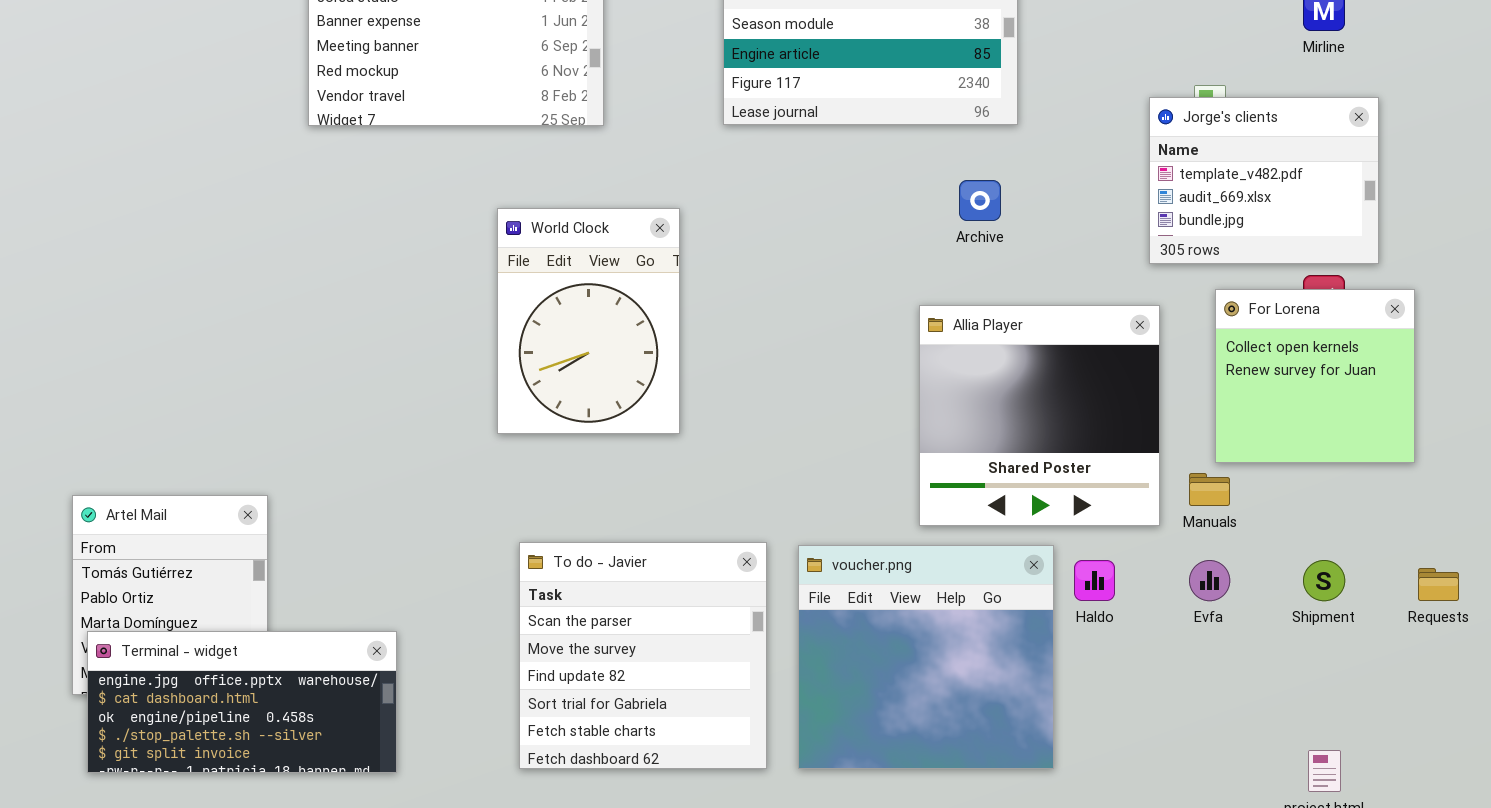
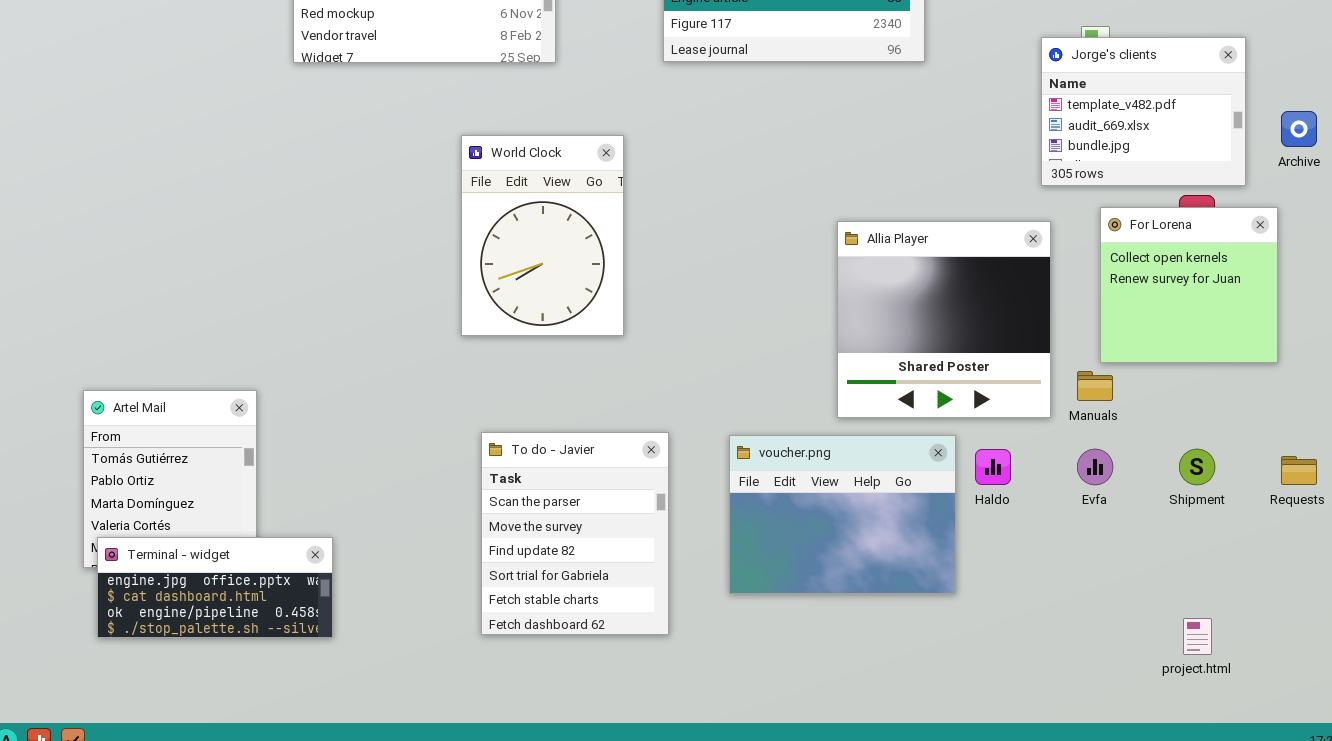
Archive: [959,180,1001,221] -> [1281,111,1317,147], moved
To do - Javier: [519,542,767,769] -> [481,432,669,635], resized
voucher.png: [798,545,1054,769] -> [729,435,956,594], resized
Terminal - widget: [87,631,397,773] -> [97,537,333,638], resized

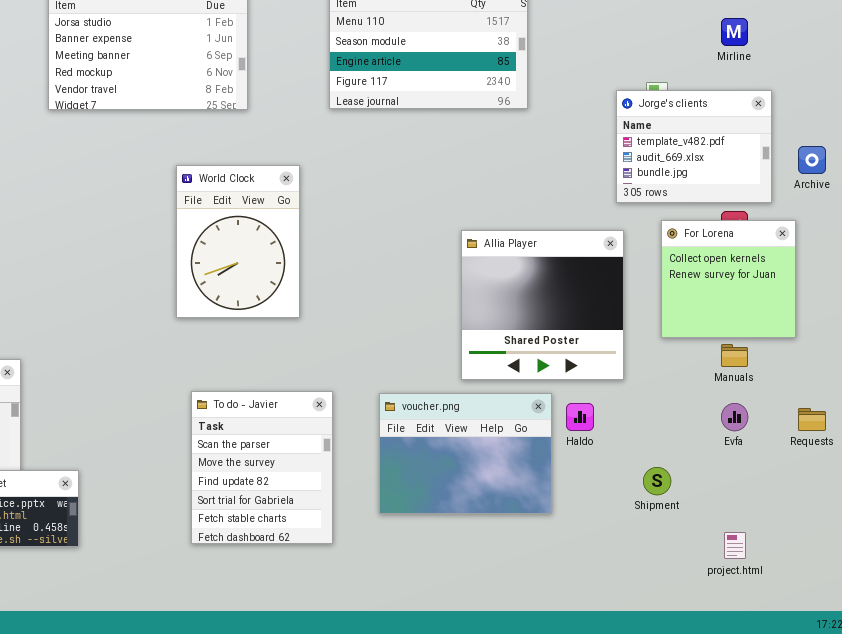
Manuals: [1077,371,1113,401] -> [721,344,748,367], moved
Evfa: [1077,449,1113,485] -> [721,403,748,431], moved
Shipment: [1179,449,1215,485] -> [643,467,671,495], moved

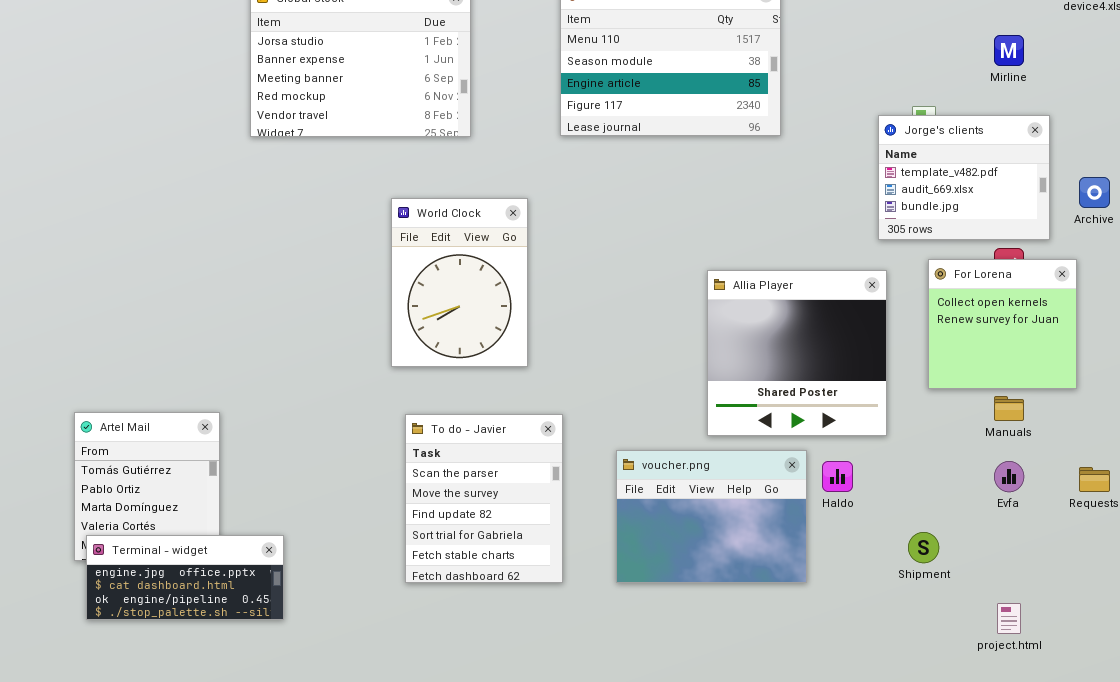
To do - Javier: [191,391,333,544] -> [405,414,563,583], moved

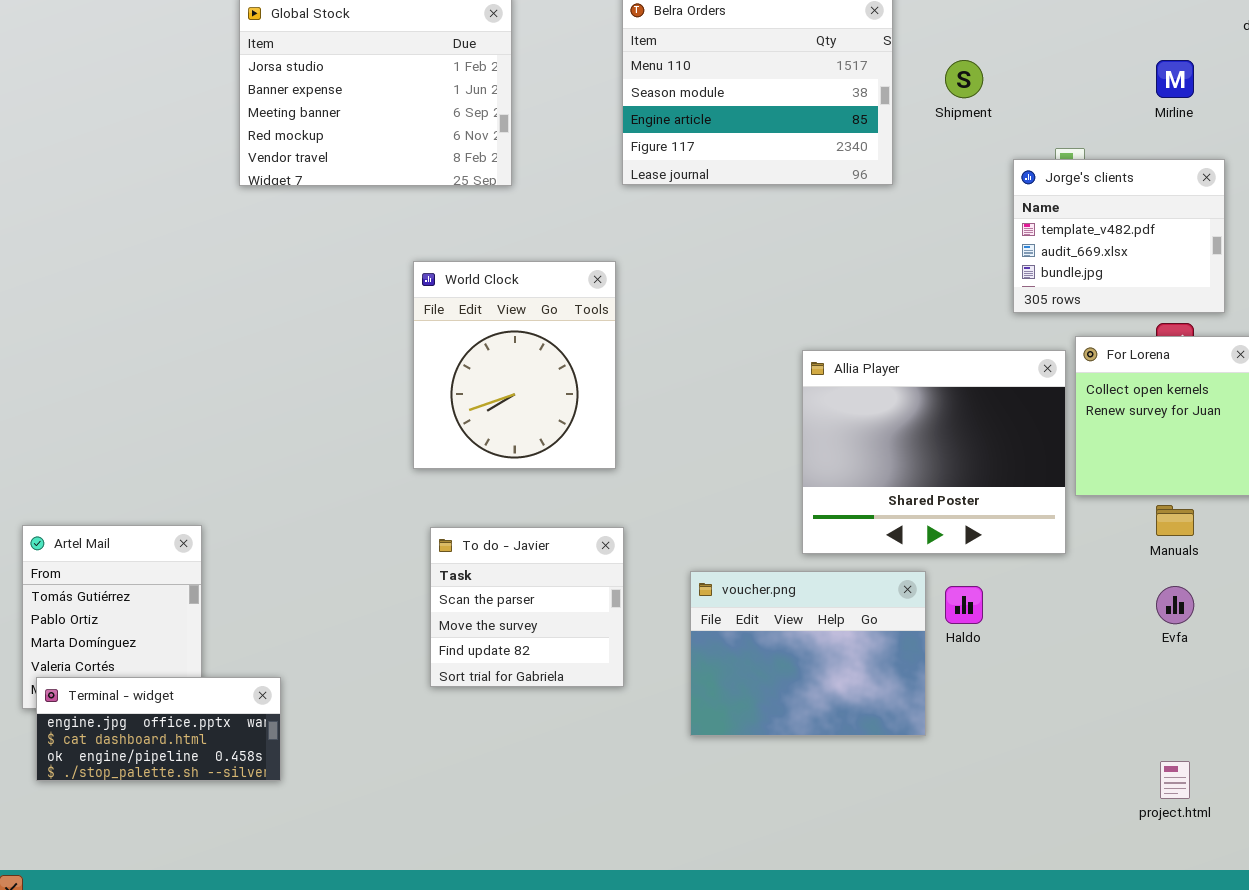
World Clock: [391,198,528,367] -> [413,261,616,469], resized
Allia Player: [707,270,887,436] -> [802,350,1066,554], resized
To do - Javier: [405,414,563,583] -> [430,527,624,687], resized
Shipment: [908,532,939,563] -> [945,60,983,98], moved

